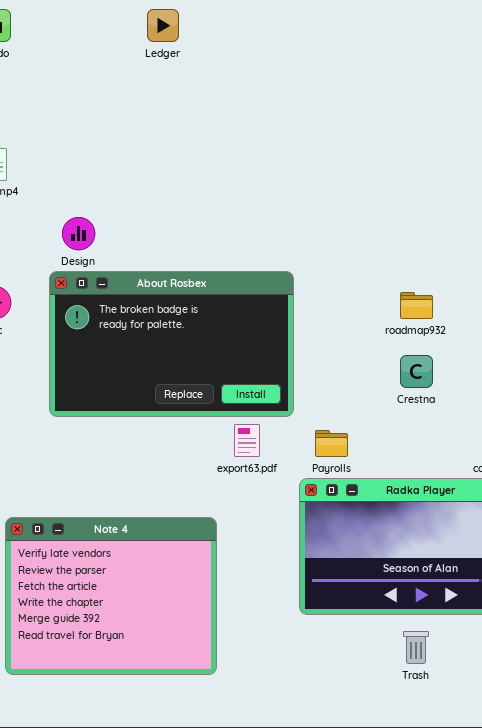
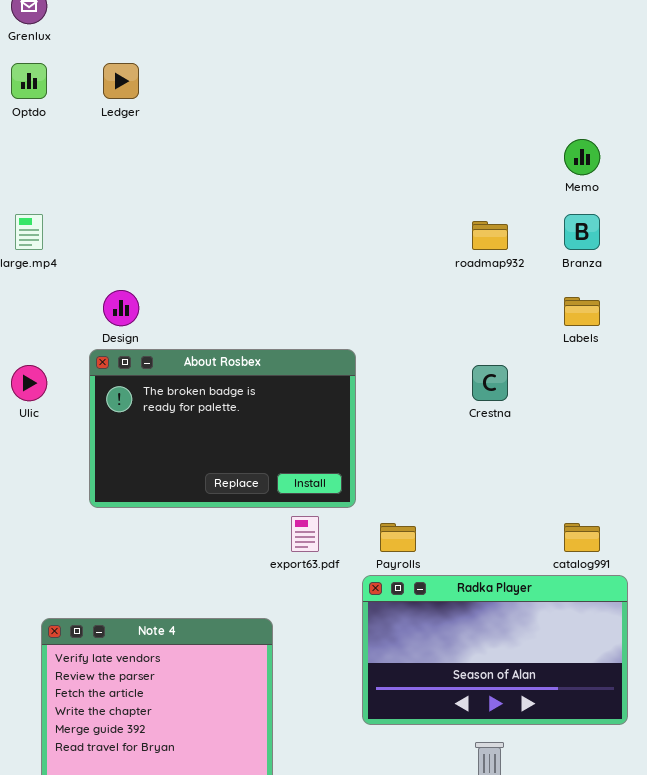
Ledger: [147,9,179,42] -> [103,63,139,99], moved
roadmap932: [400,292,433,319] -> [472,221,508,250], moved
Crestna: [400,355,433,388] -> [472,365,508,401], moved

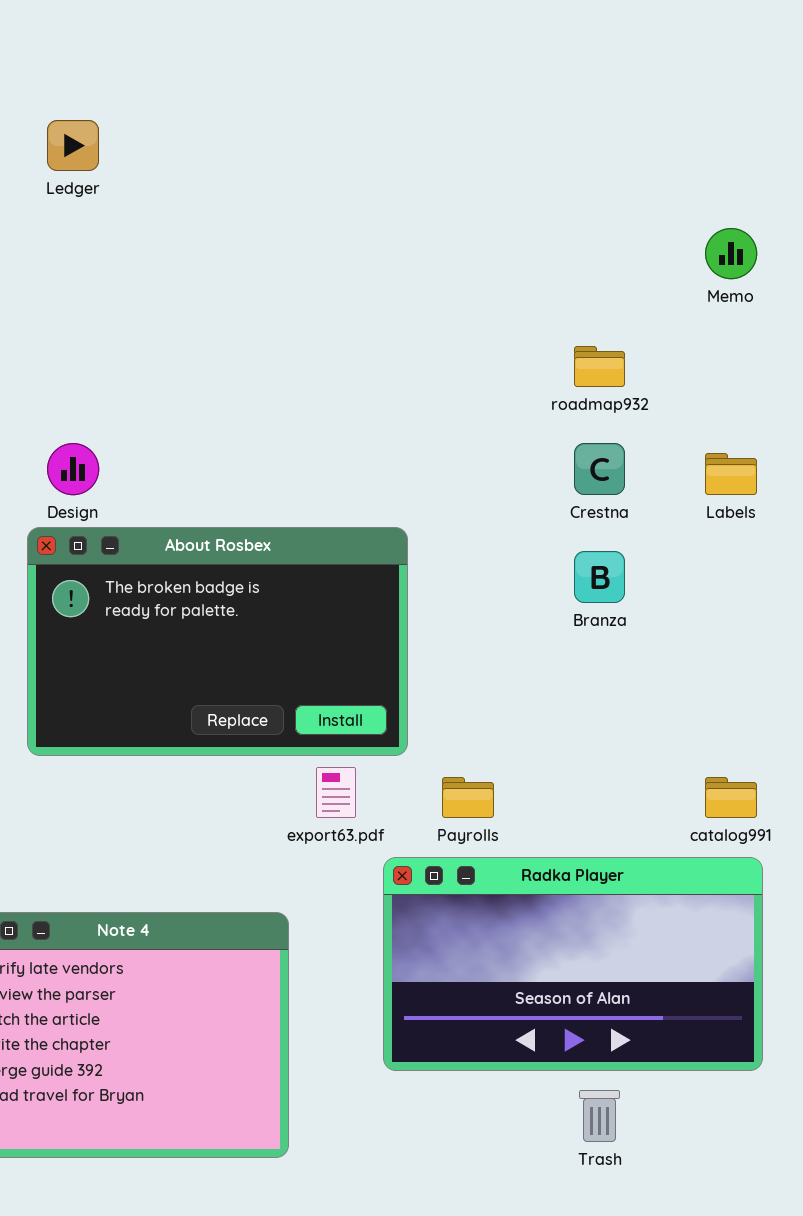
Branza: [564,214,600,250] -> [574,551,625,603], moved
Crestna: [472,365,508,401] -> [574,443,625,495], moved
Radka Player: [362,575,628,725] -> [383,857,763,1071], moved

